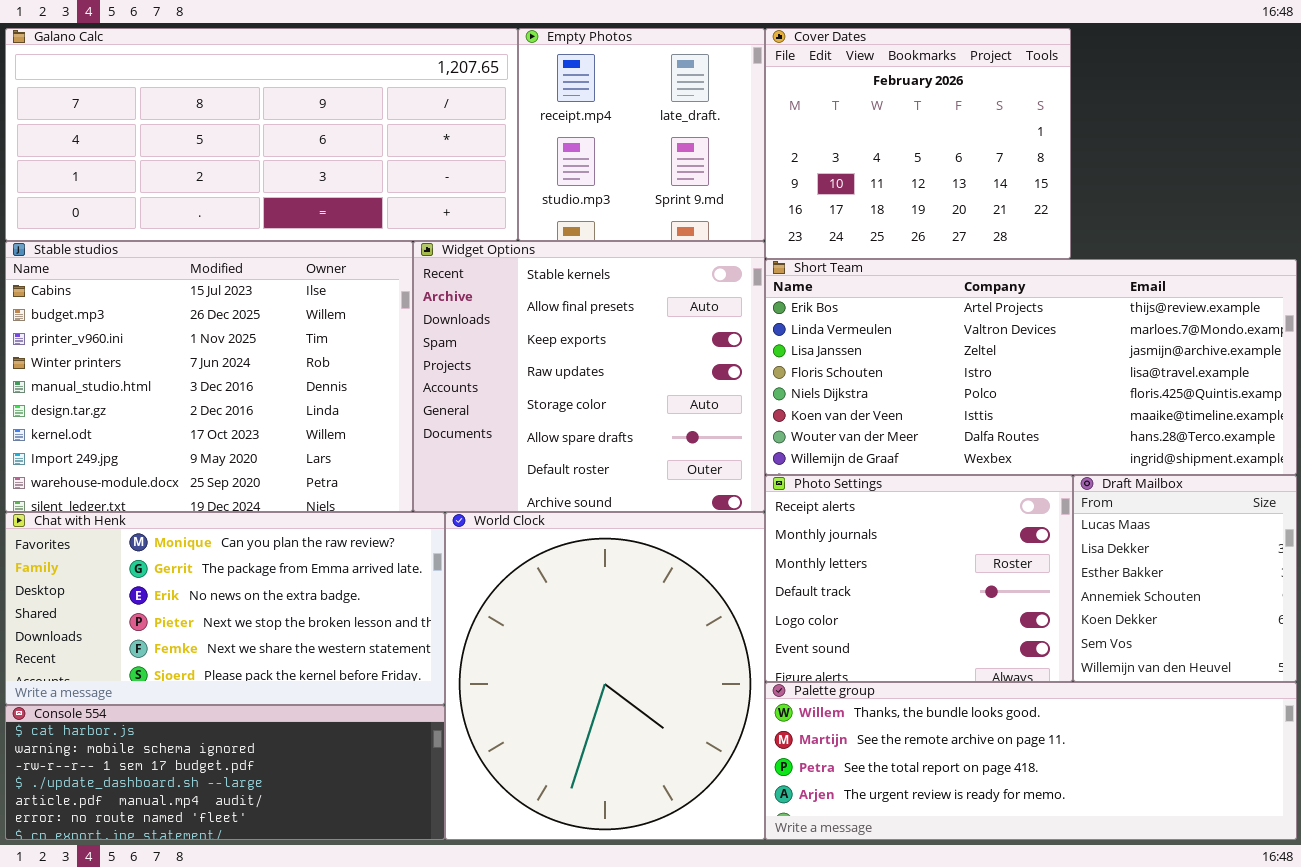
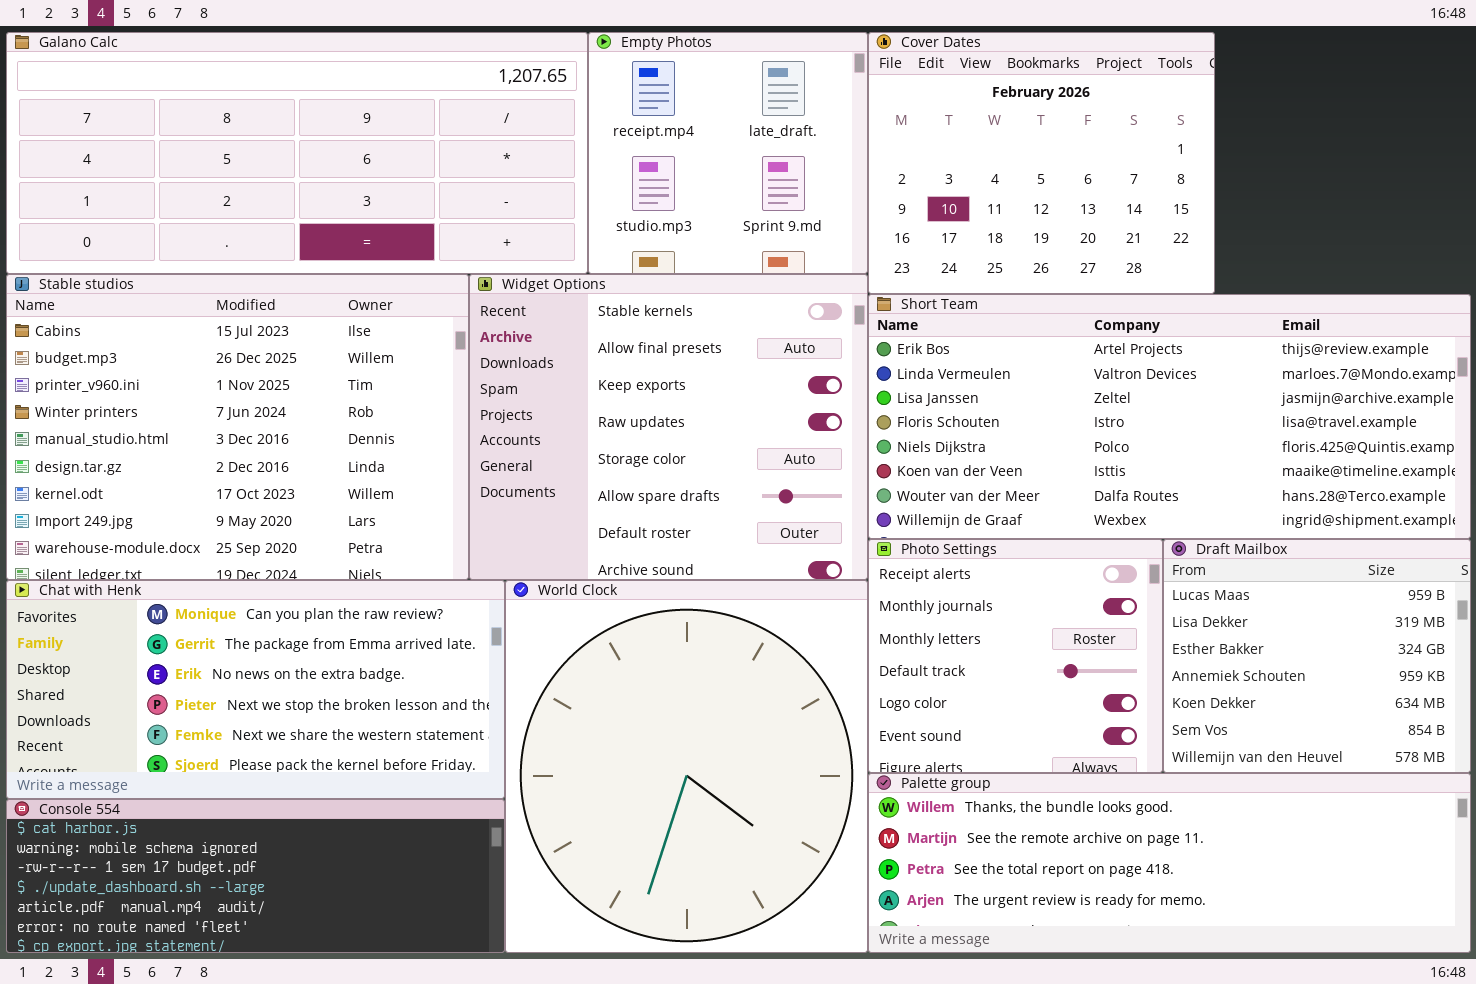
Photo Settings: [765,475,1073,682] -> [868,539,1163,773], resized
Draft Mailbox: [1073,475,1297,682] -> [1163,539,1471,773], resized

